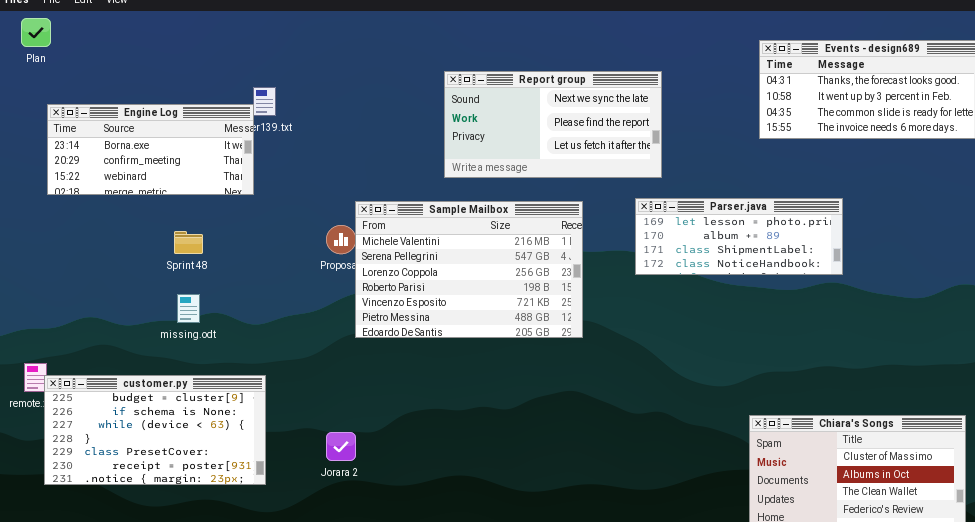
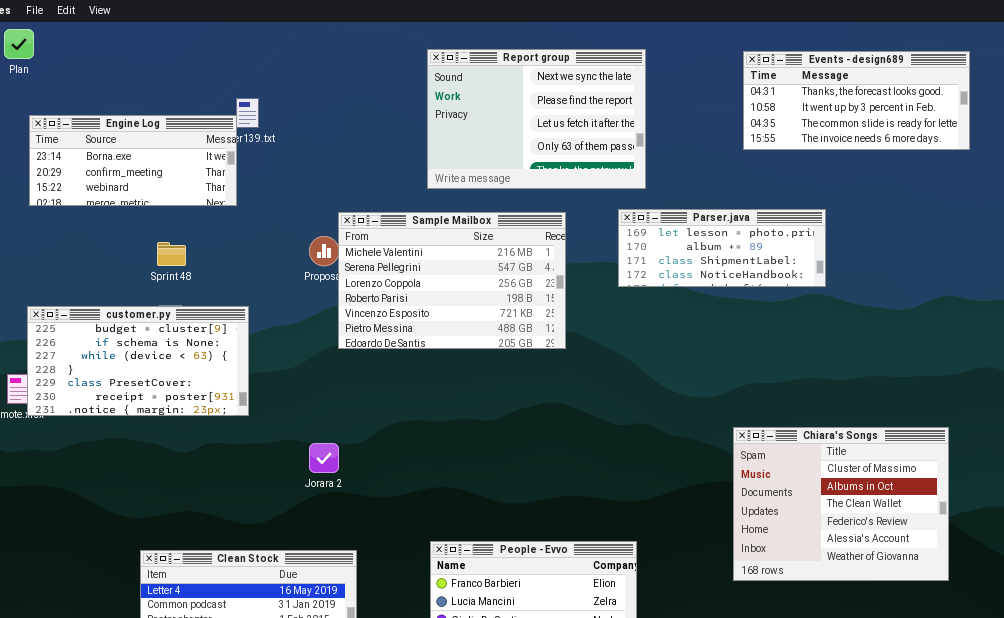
Report group: [444,71,662,178] -> [427,49,646,189], resized
customer.py: [44,375,266,485] -> [27,306,249,416], moved

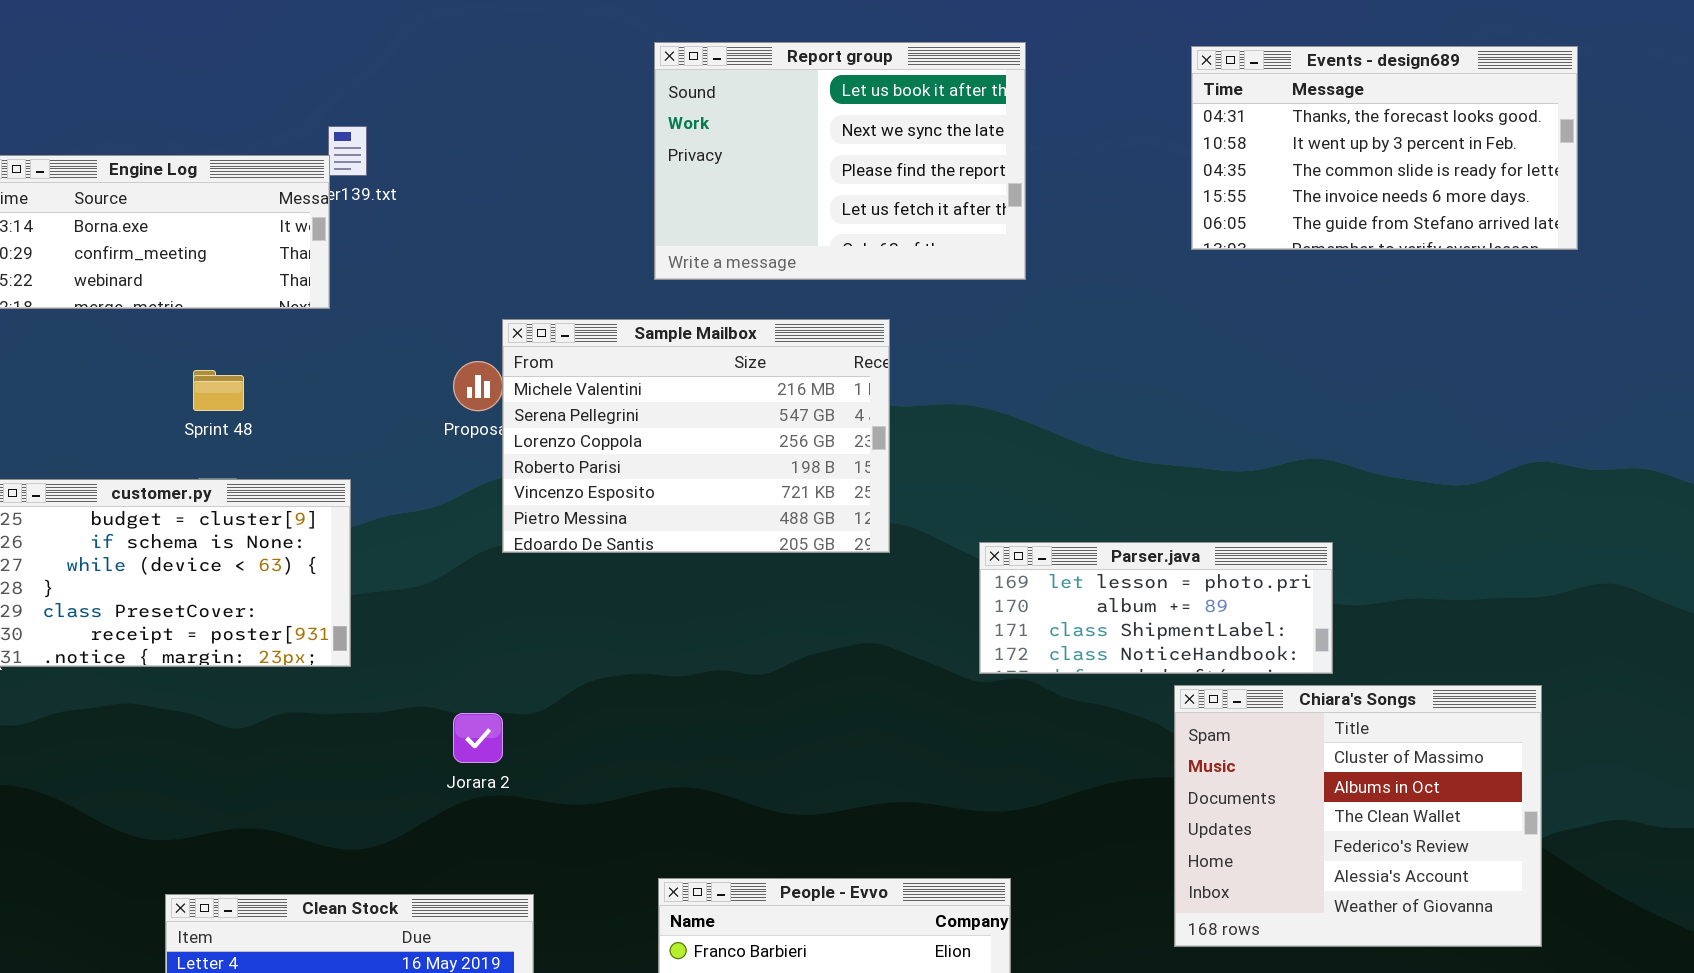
Report group: [427,49,646,189] -> [654,42,1026,280], scrolled up 1 row
Events - design689: [743,51,970,150] -> [1191,46,1578,250], resized
Parser.java: [618,209,826,287] -> [979,542,1333,674], moved

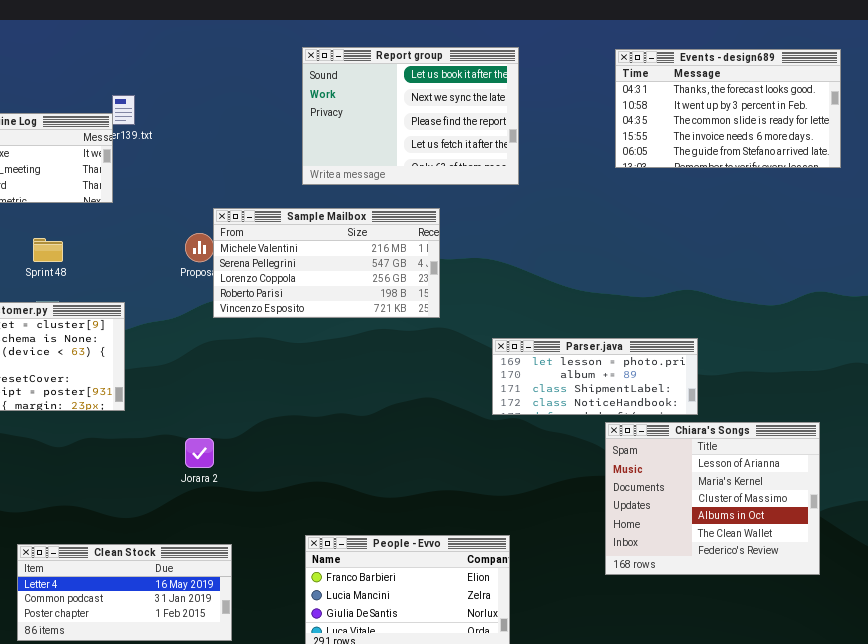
Sample Mailbox: [502,319,890,553] -> [213,208,440,318], resized
Chiara's Songs: [1174,685,1542,947] -> [605,422,820,575], scrolled up 2 rows

